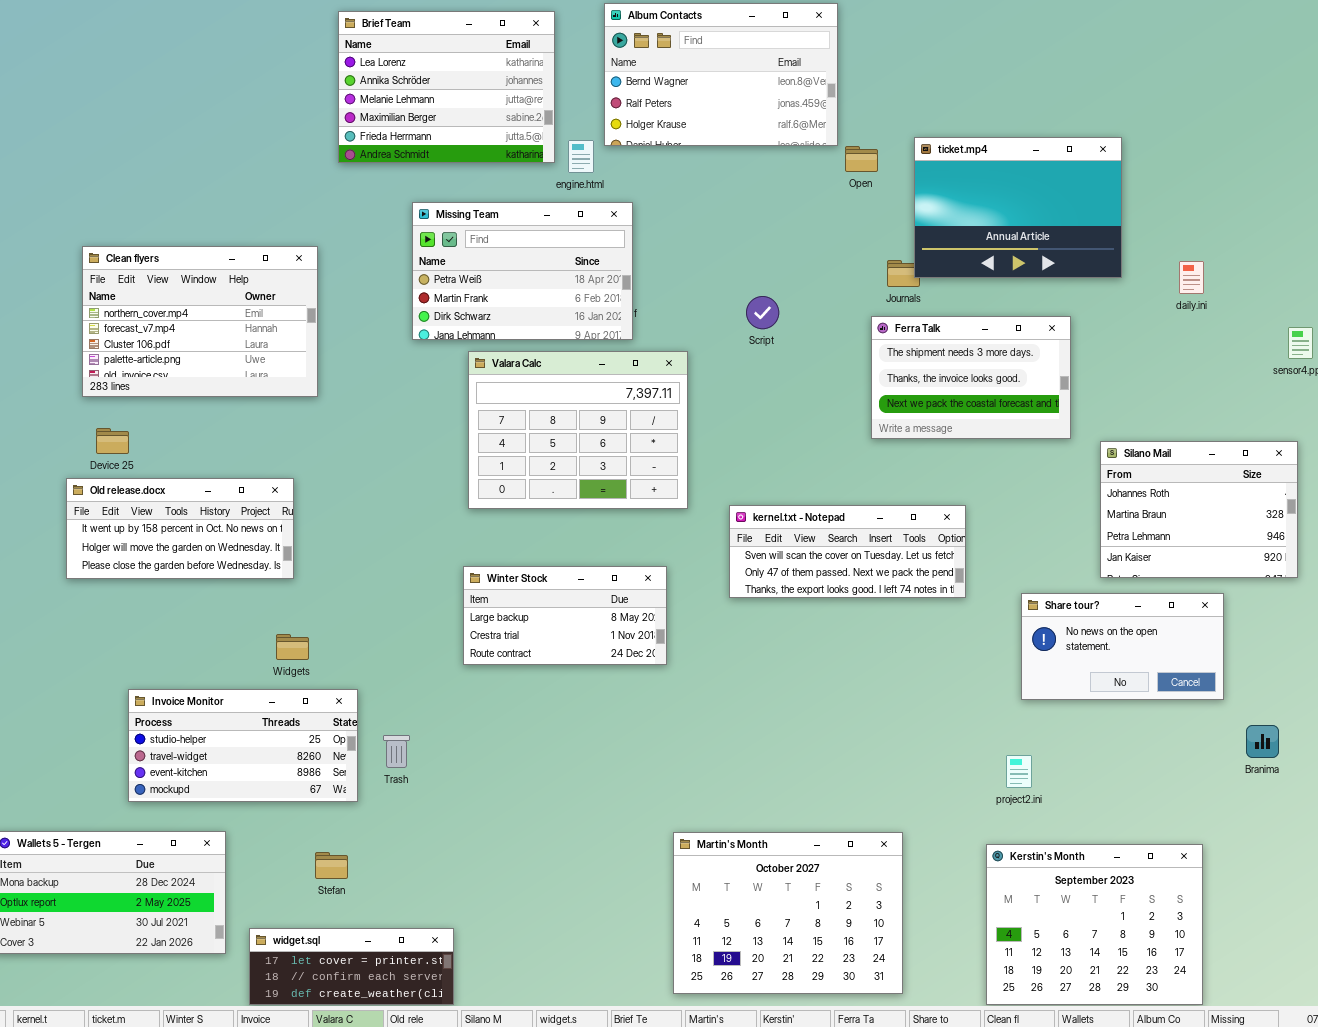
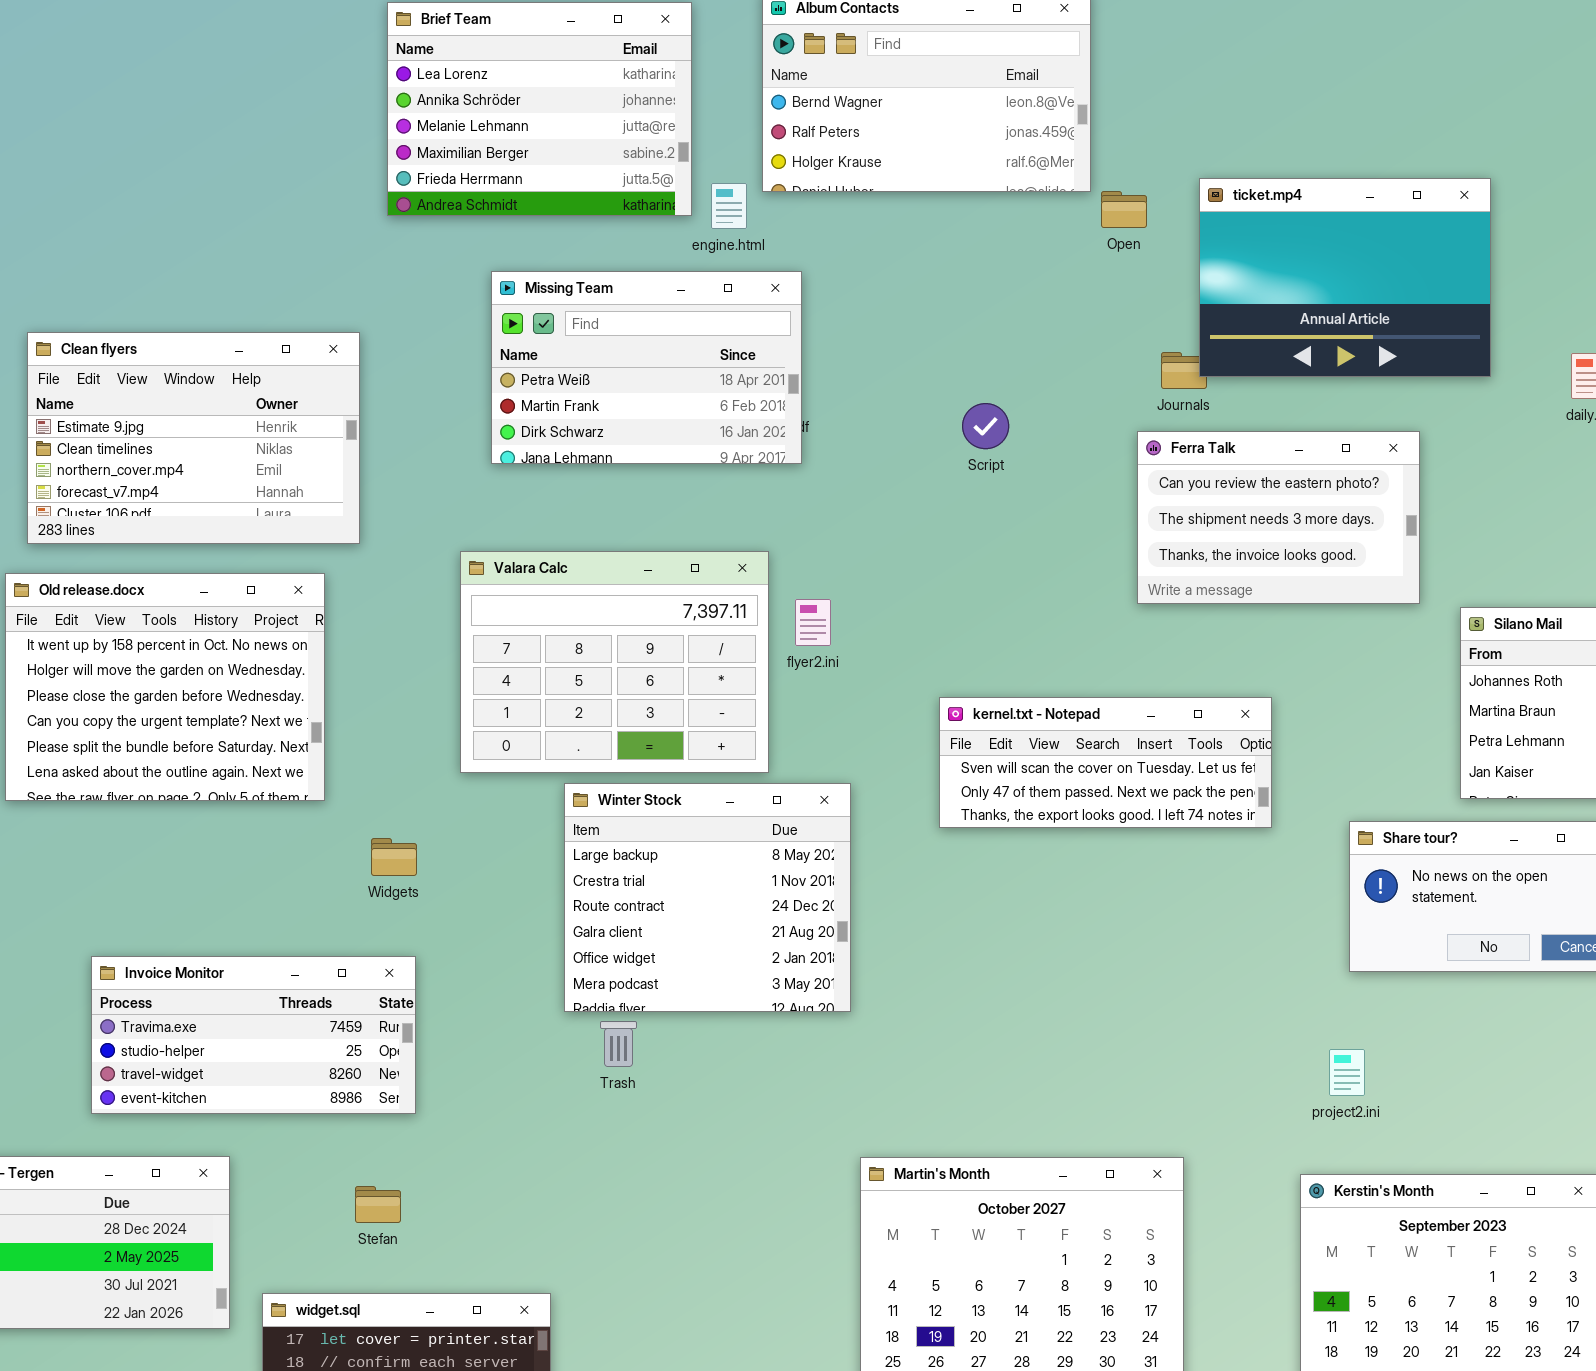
Clean flyers: [82,246,318,397] -> [27,332,360,544], scrolled up 2 rows
Ferra Talk: [871,316,1071,439] -> [1137,431,1420,604], scrolled up 1 row
Valara Calc: [468,351,688,509] -> [460,551,769,773], moved
Old release.docx: [66,478,294,579] -> [5,573,325,801], resized
Winter Stock: [463,566,667,665] -> [564,783,851,1012], resized
Widgets: [276,634,309,660] -> [371,838,417,876], moved
Invoice Monitor: [128,689,358,802] -> [91,956,416,1114], scrolled up 1 row
Trash: [383,735,410,768] -> [600,1021,637,1067], moved

